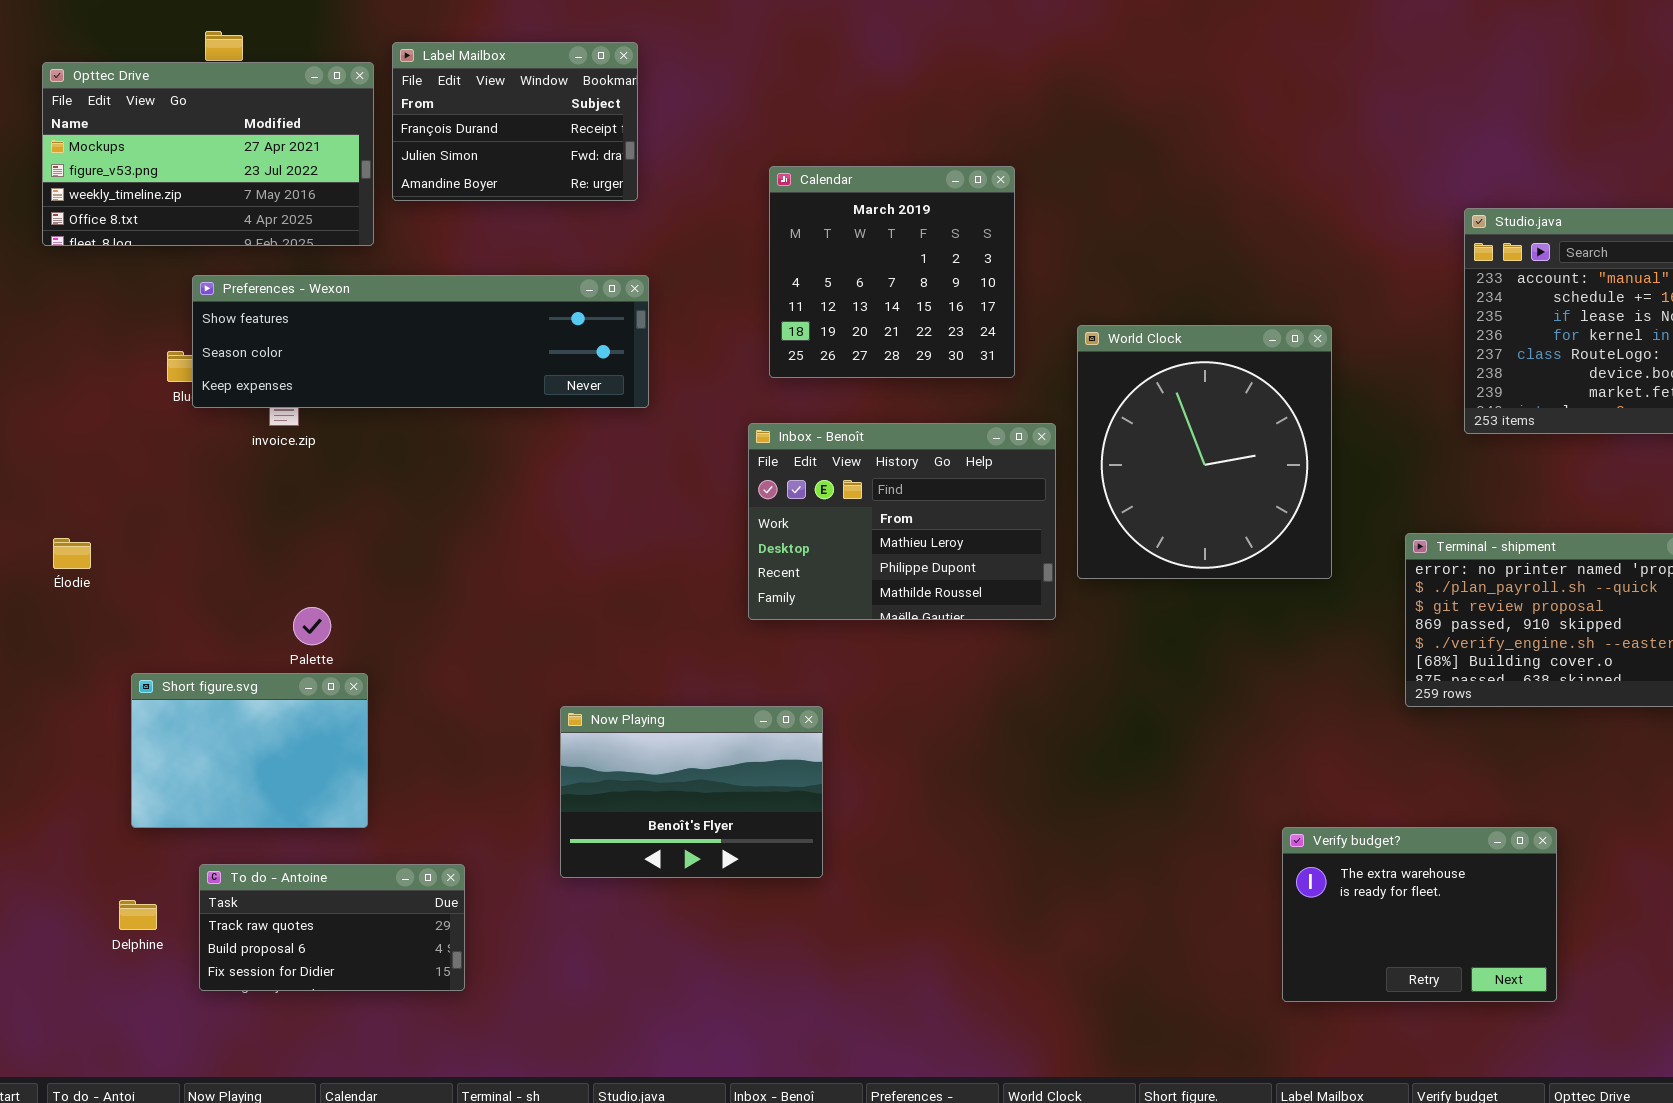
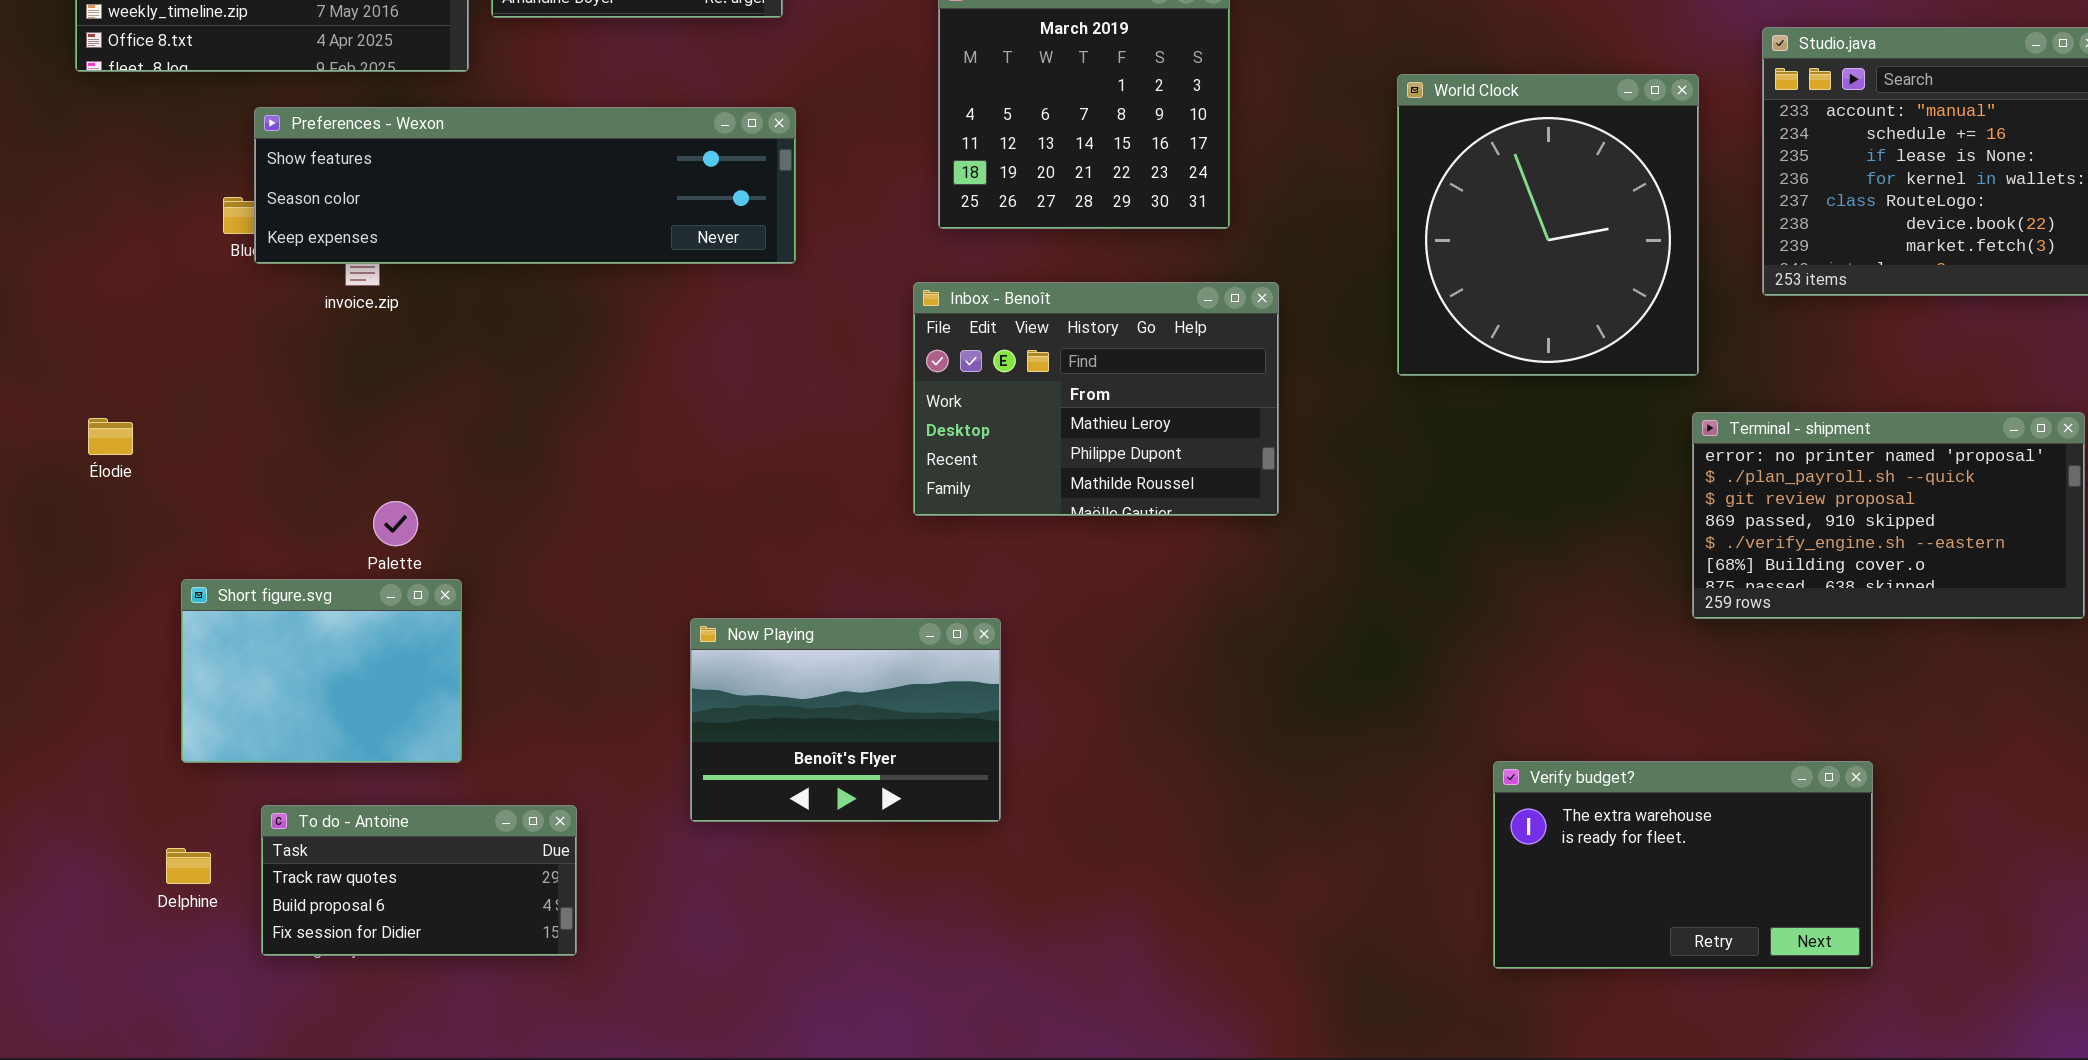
World Clock: [1077,325,1332,579] -> [1397,74,1699,376], moved
Verify budget?: [1282,827,1557,1002] -> [1493,761,1873,969], resized

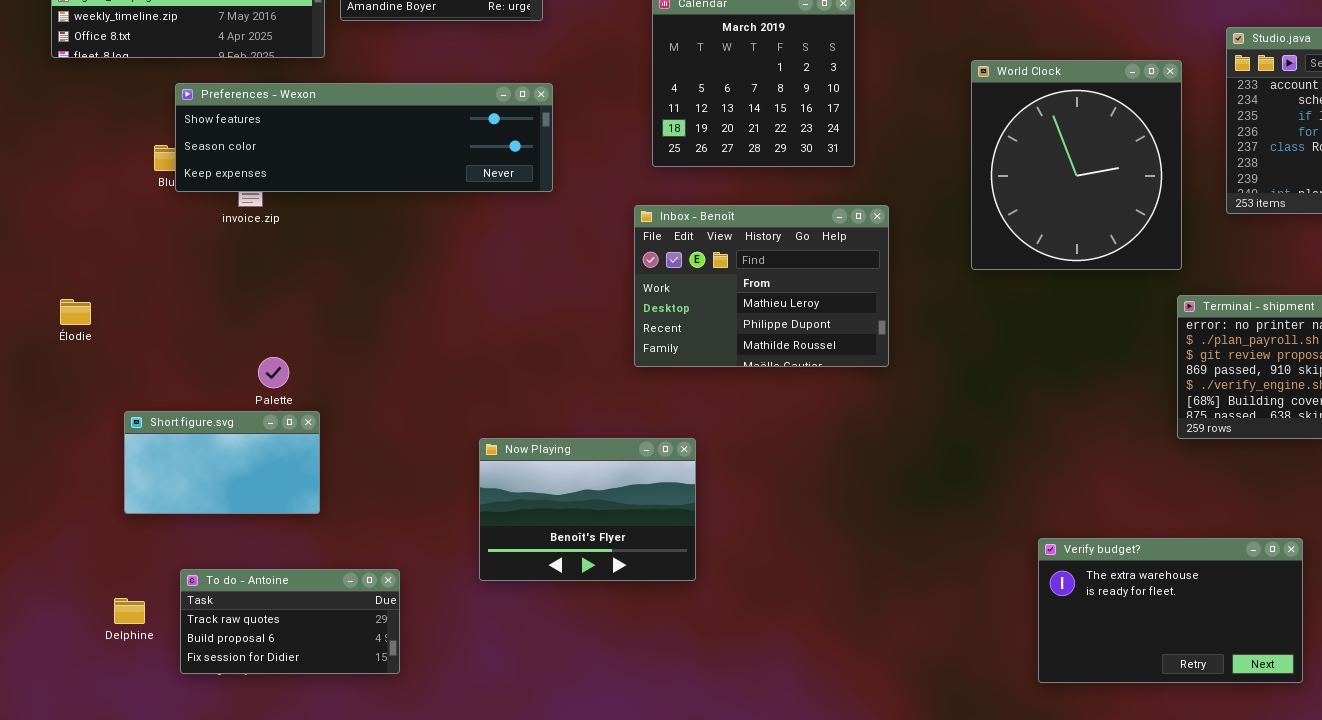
Short figure.svg: [181,579,462,763] -> [124,411,320,514], resized

